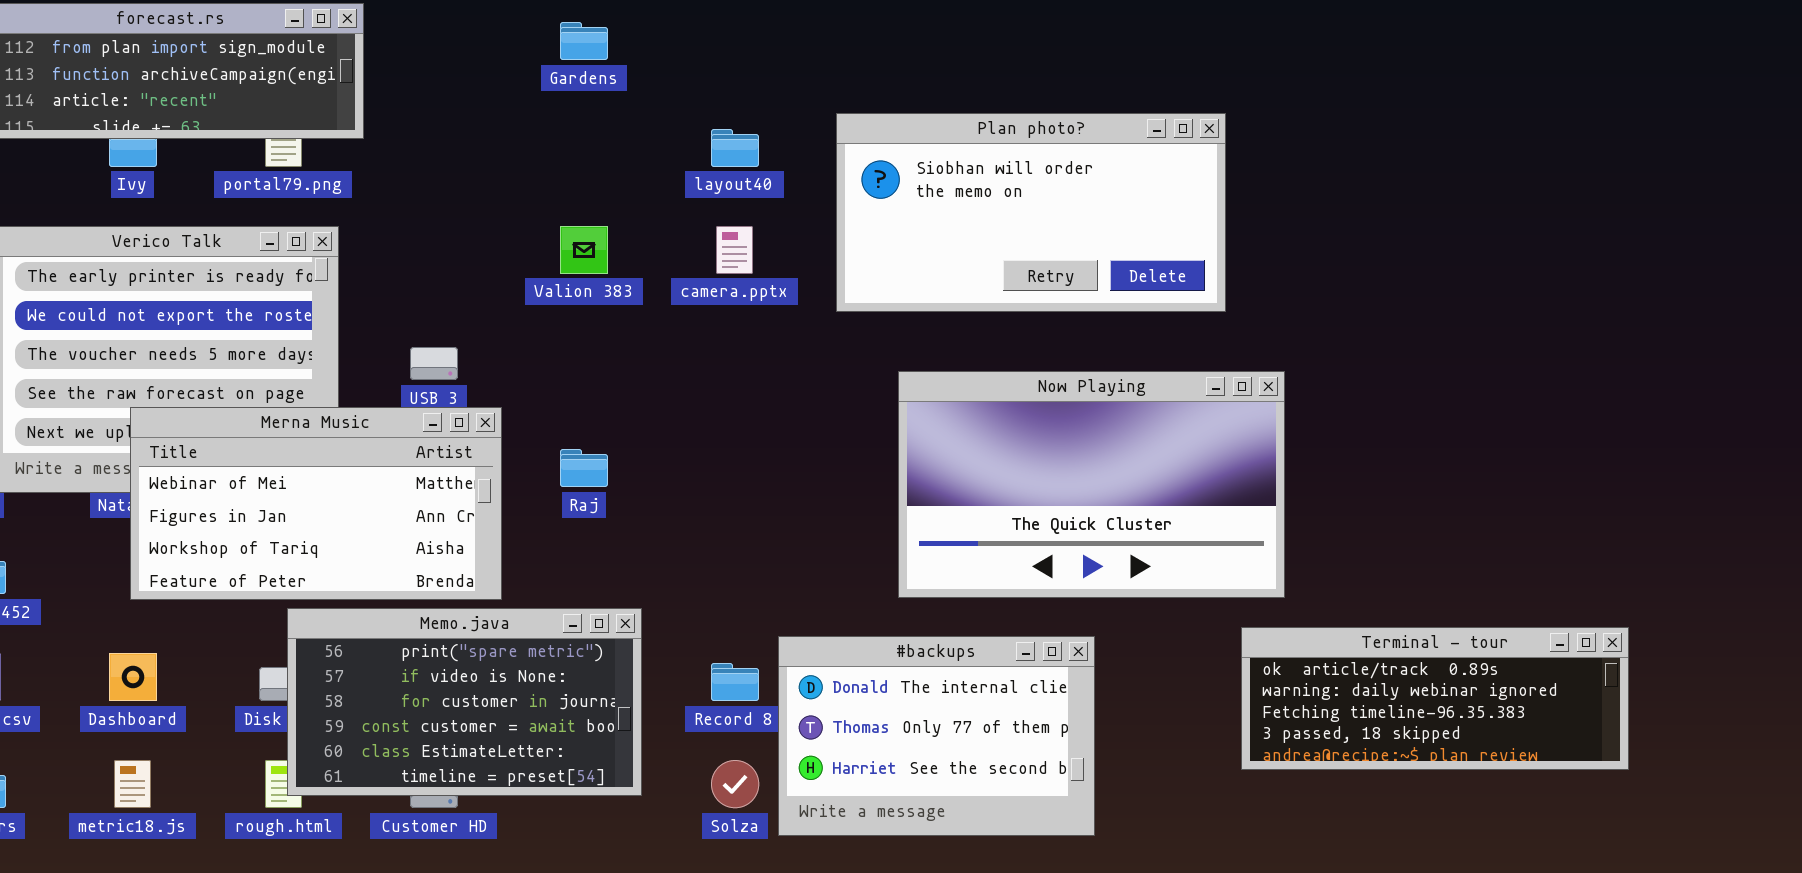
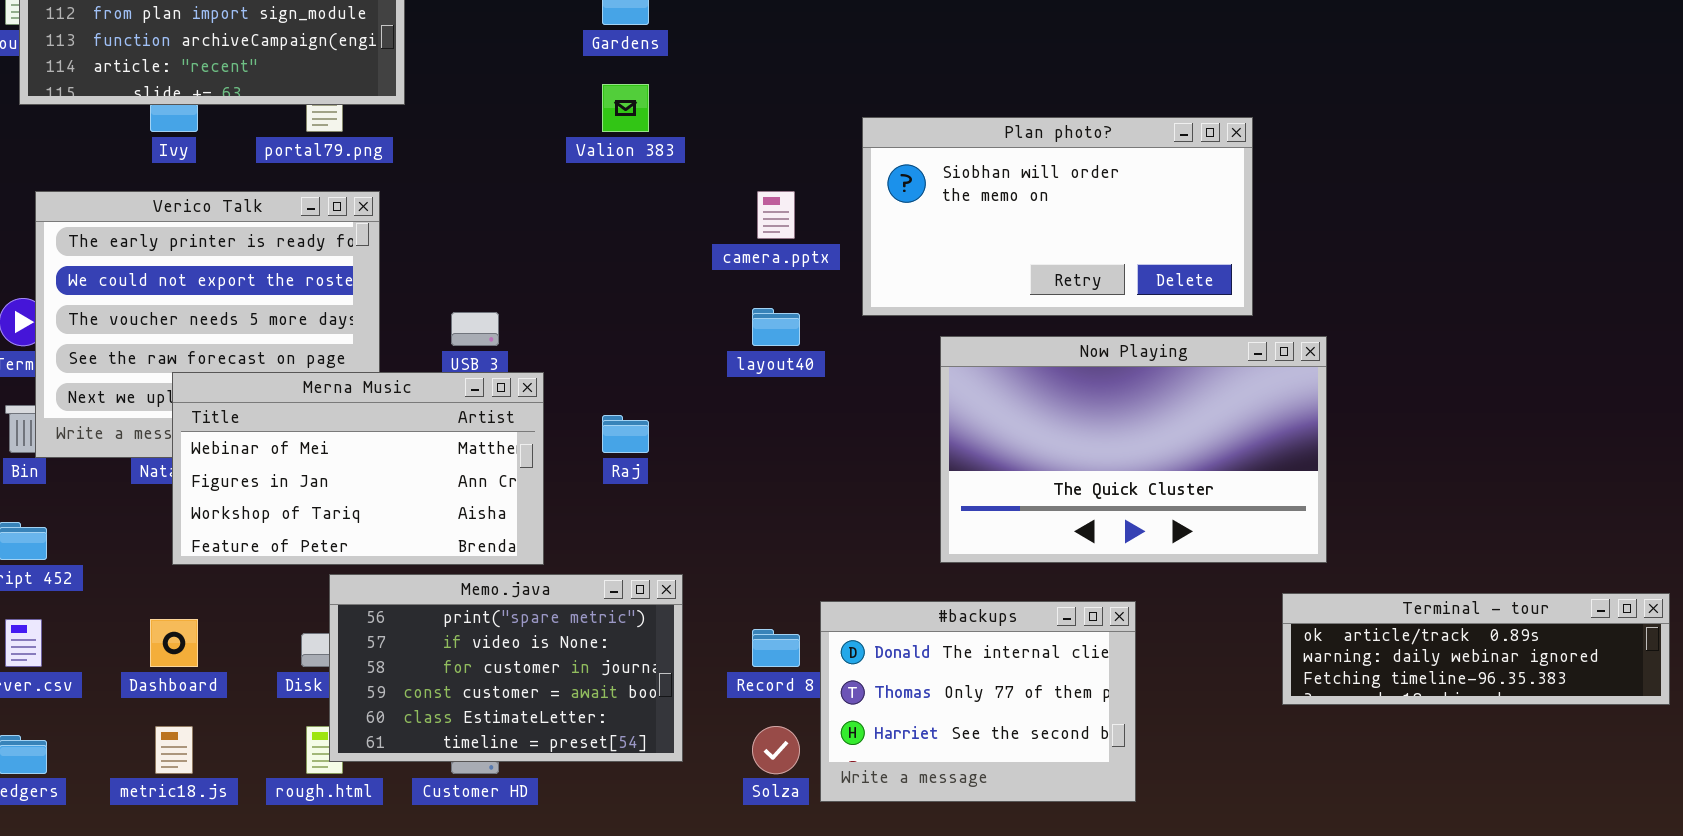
Plan photo?: [836,113,1226,312] -> [862,117,1253,316], moved
layout40: [711,129,759,167] -> [752,308,800,346], moved
Valion 383: [560,226,608,274] -> [602,84,649,132], moved
Terminal - tour: [1241,627,1629,770] -> [1282,593,1670,705], resized

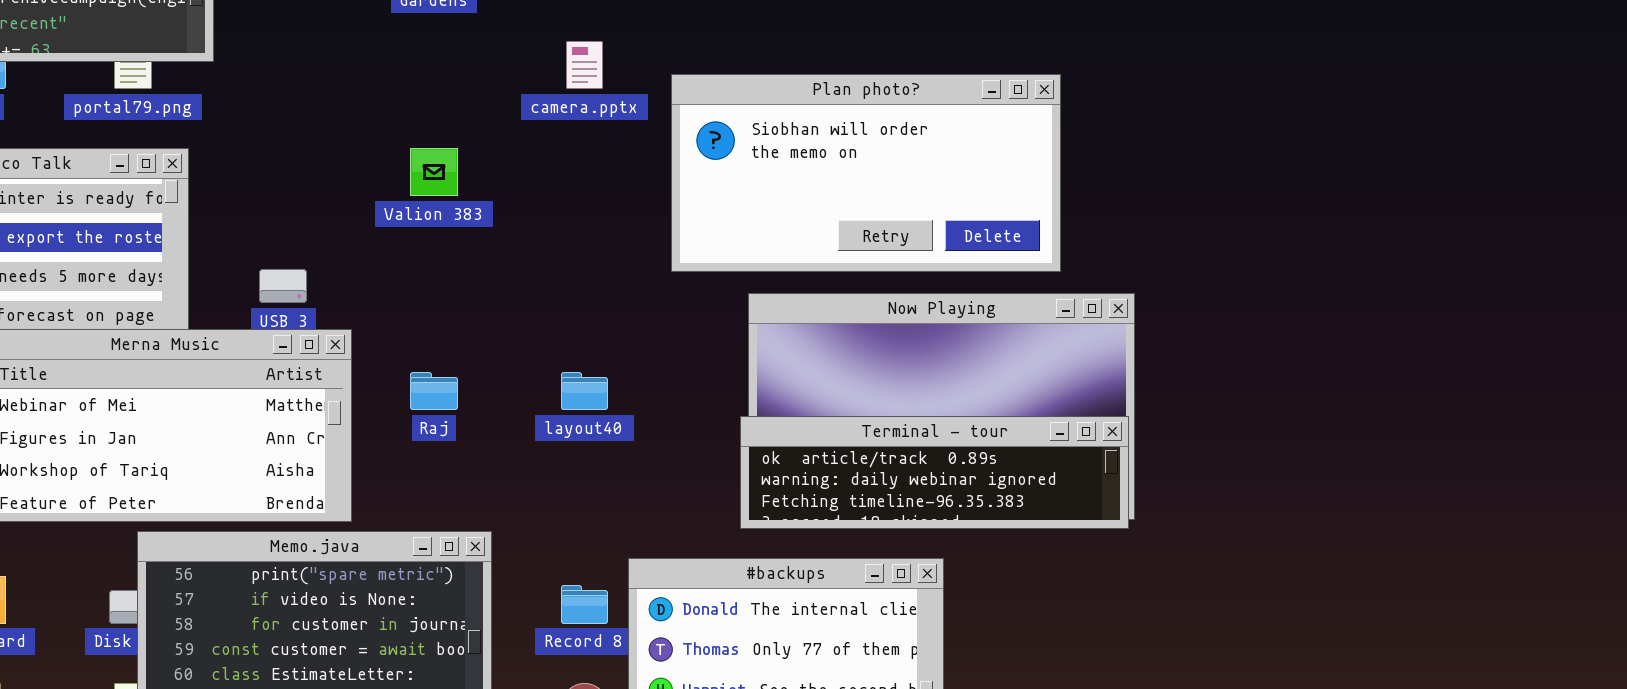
Valion 383: [602,84,649,132] -> [410,148,458,196], moved
camera.pptx: [757,191,795,239] -> [566,41,603,89], moved
layout40: [752,308,800,346] -> [561,372,608,410], moved
Terminal - tour: [1282,593,1670,705] -> [740,416,1129,529], moved

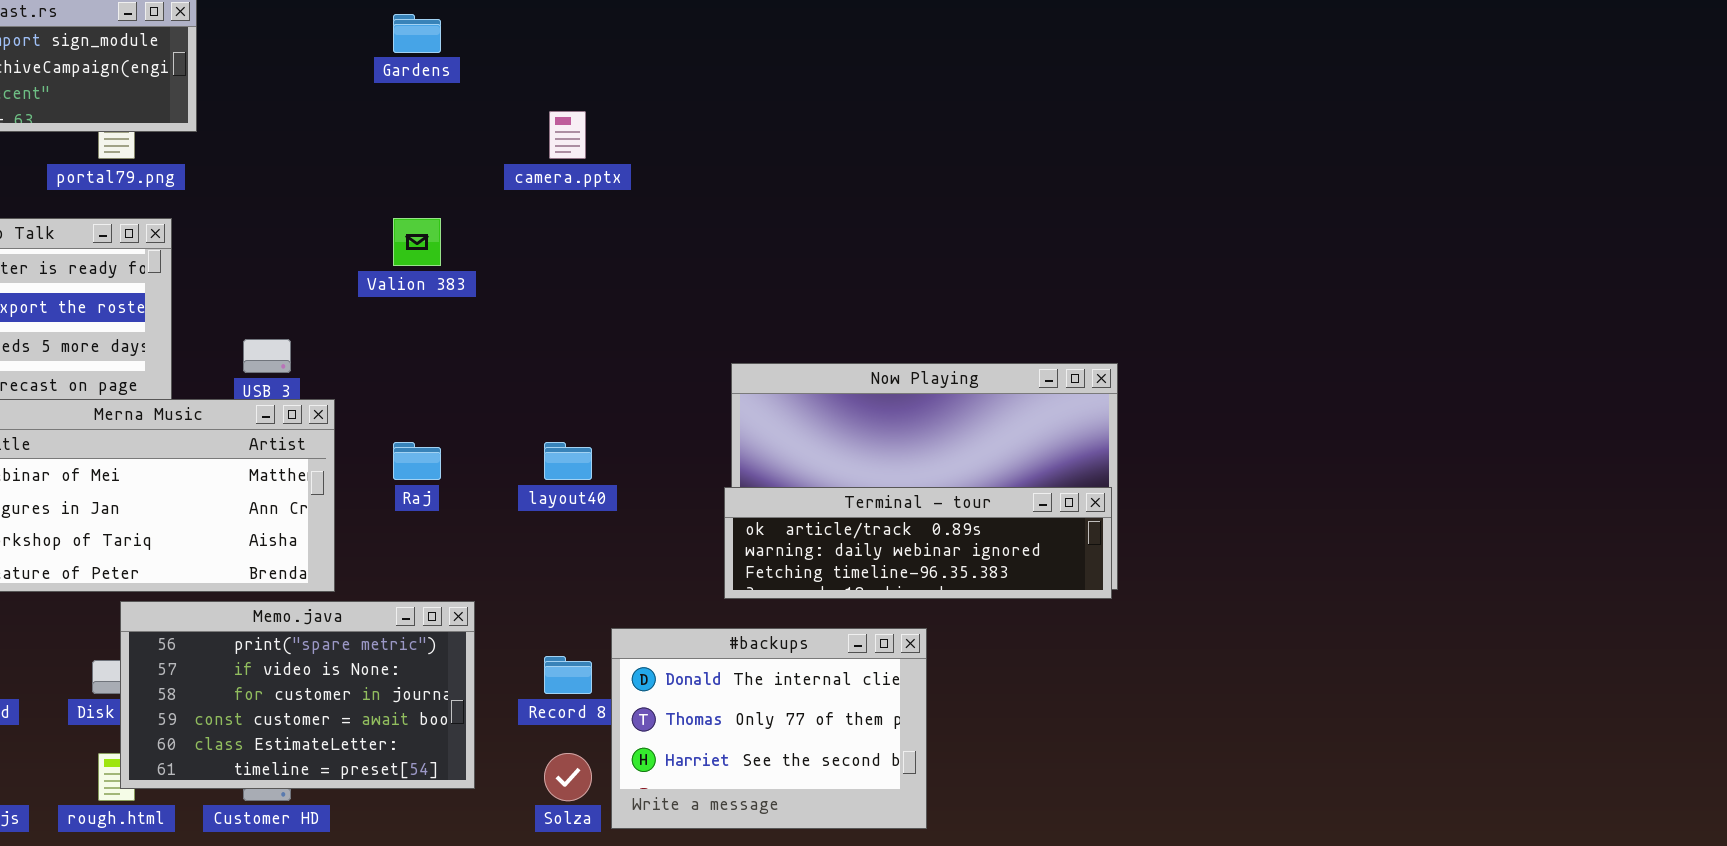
Plan photo?: [671,74,1061,272] -> none, closed

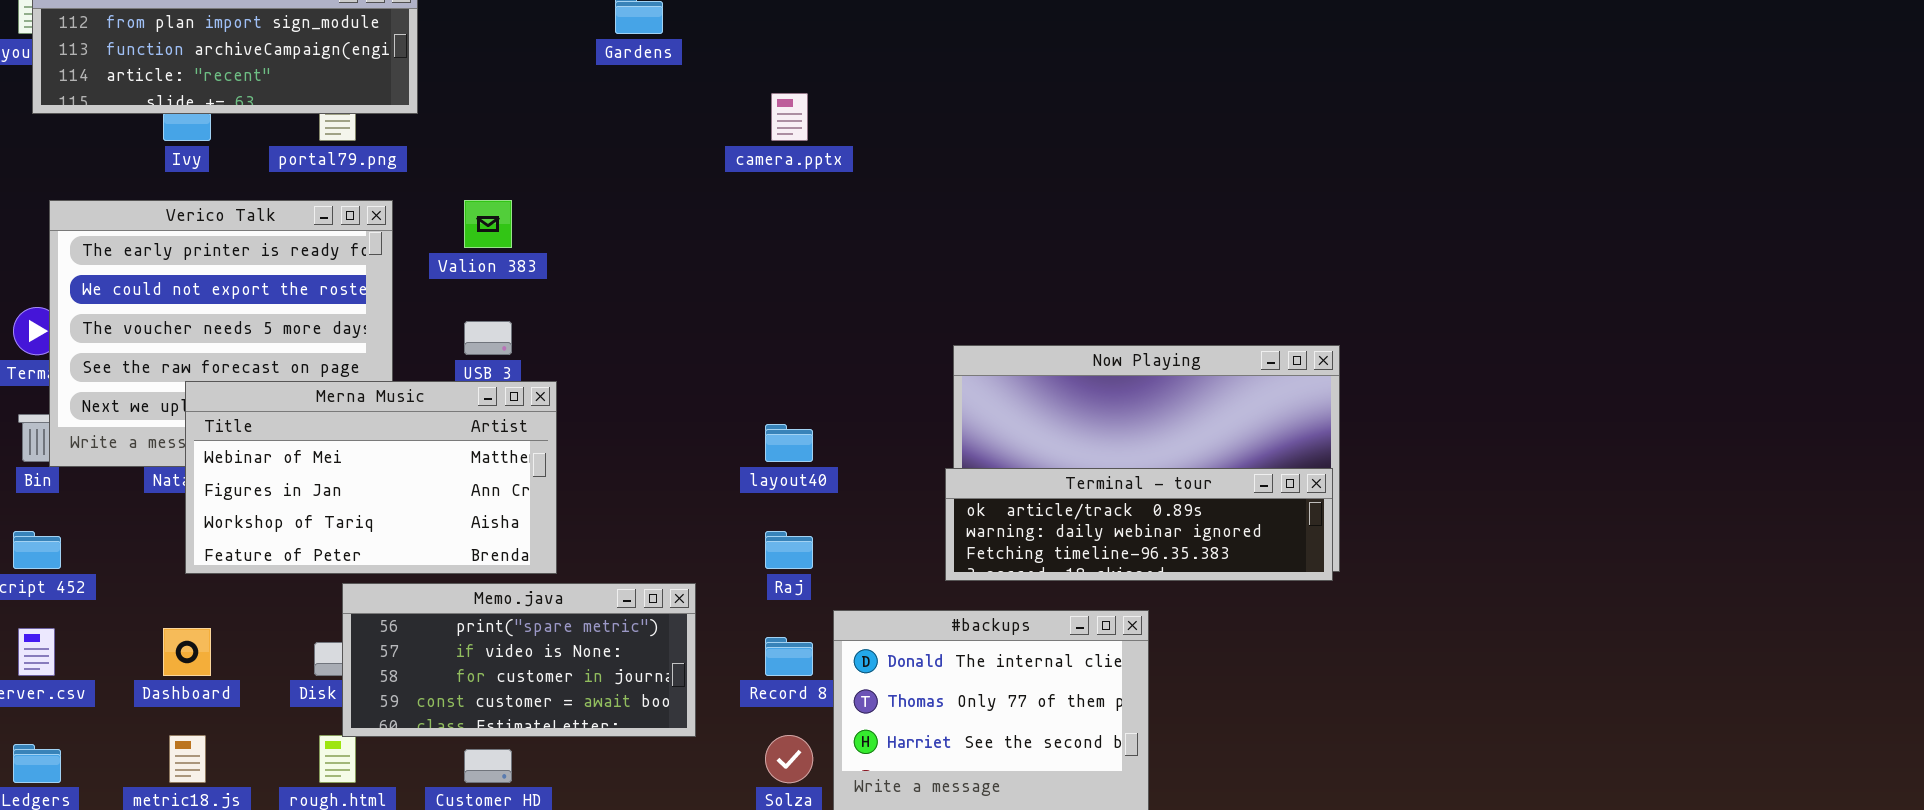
Valion 383: [393,218,441,266] -> [464,200,512,248], moved
Raj: [393,442,441,480] -> [765,531,813,569], moved
Memo.java: [120,601,475,789] -> [342,583,696,737], resized

